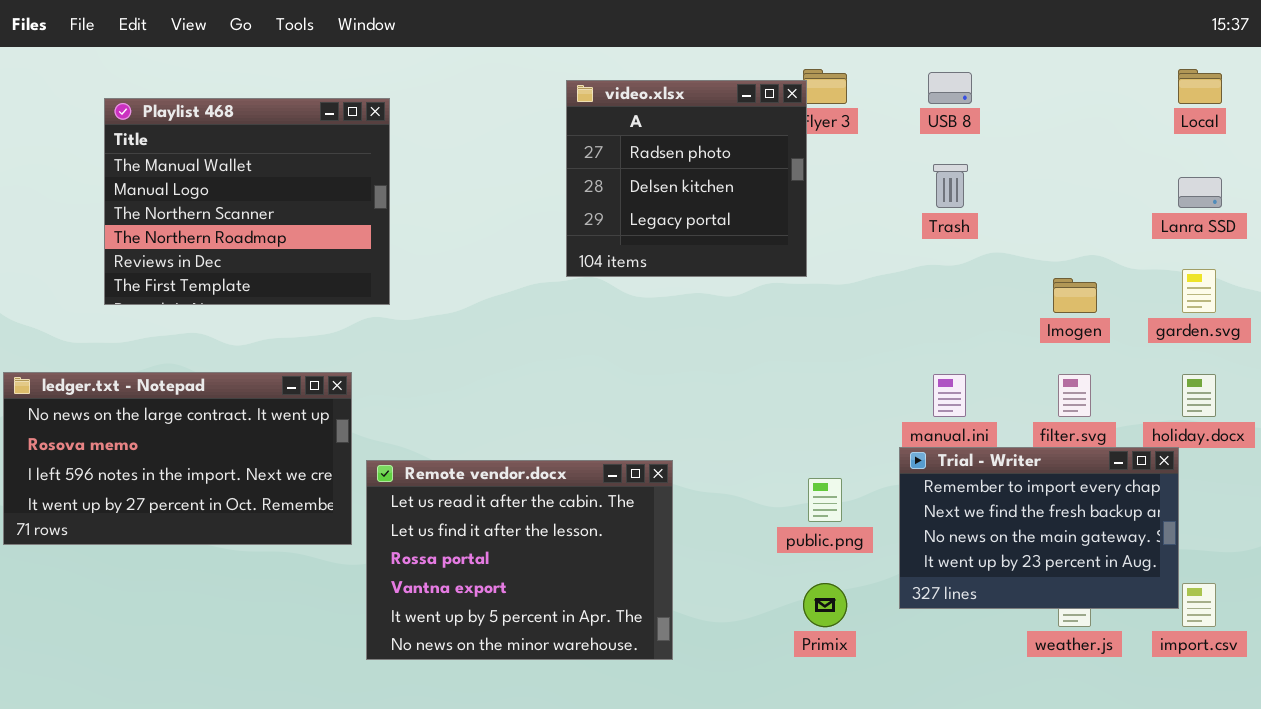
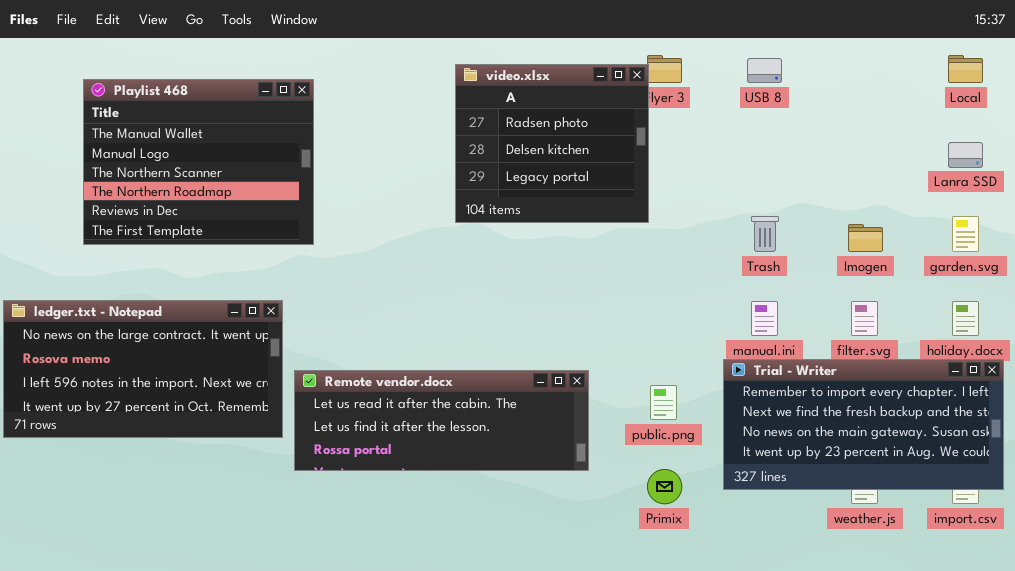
Trash: [933,164,968,208] -> [751,216,779,252], moved
Trial - Writer: [899,447,1179,609] -> [723,359,1004,490], resized
Remote vendor.docx: [366,460,673,660] -> [294,370,589,471], resized

